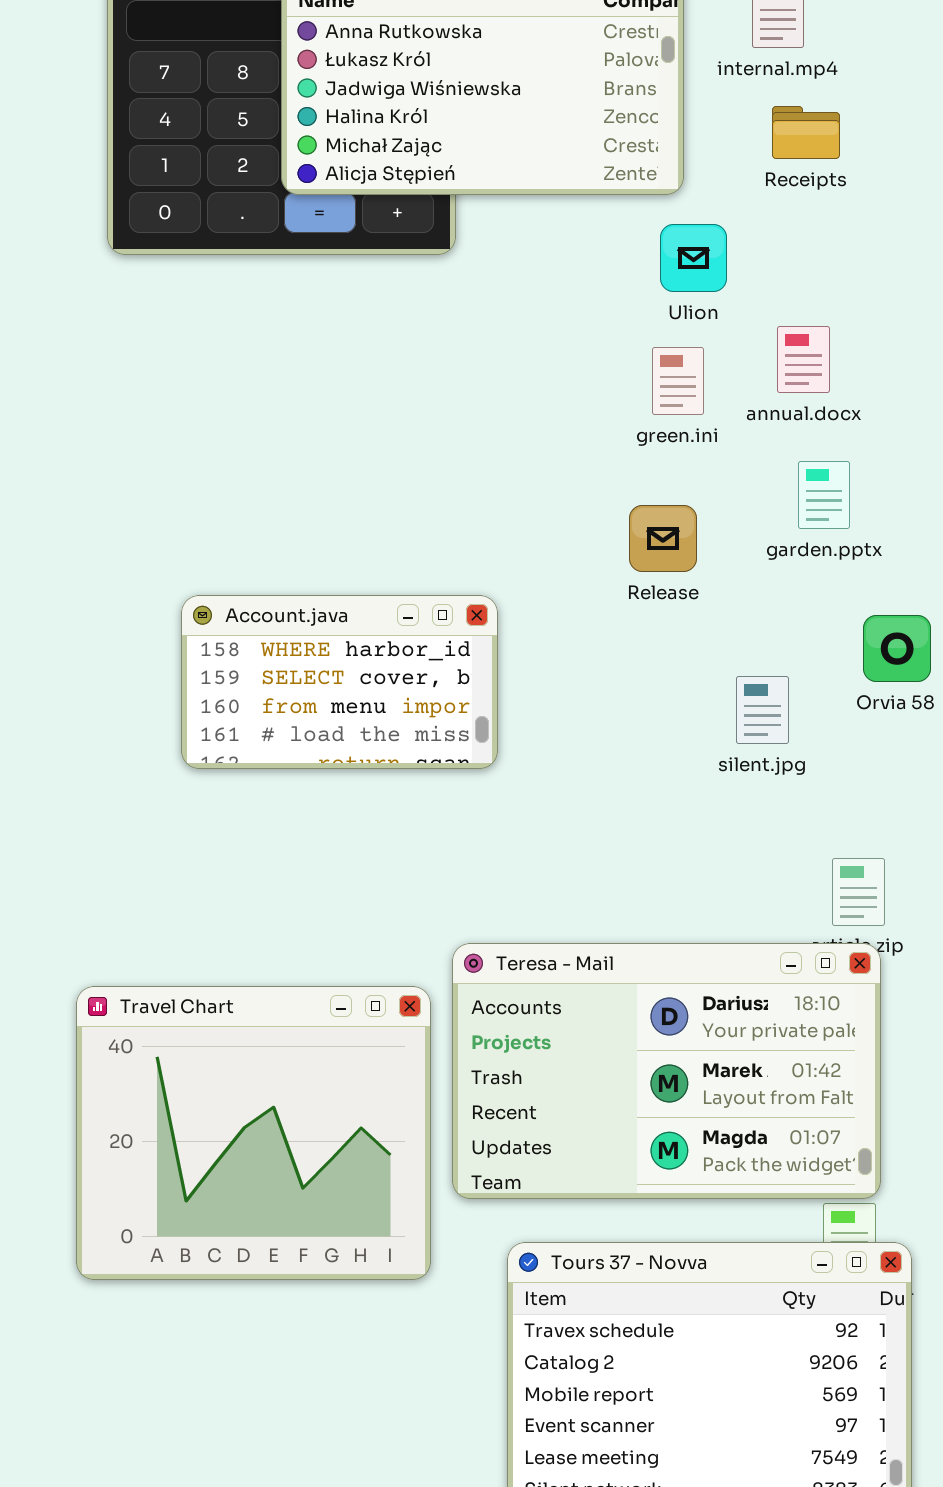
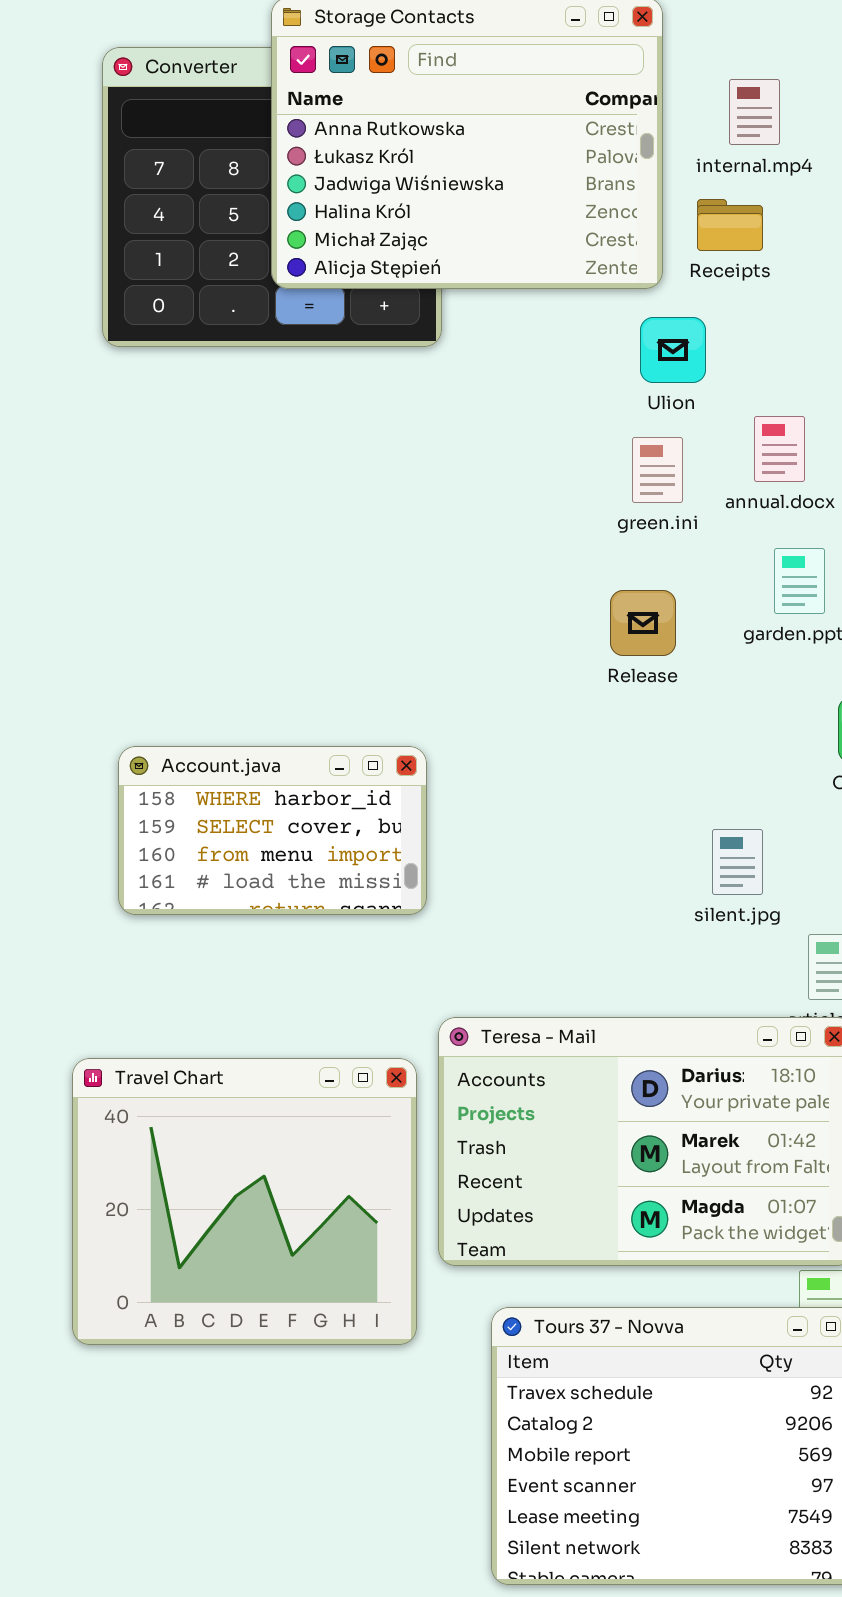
Receipts: [772,106,840,159] -> [697,199,763,251], moved
Account.java: [181,595,498,769] -> [118,746,427,915], moved
silent.jpg: [736,676,789,744] -> [712,829,763,895], moved

